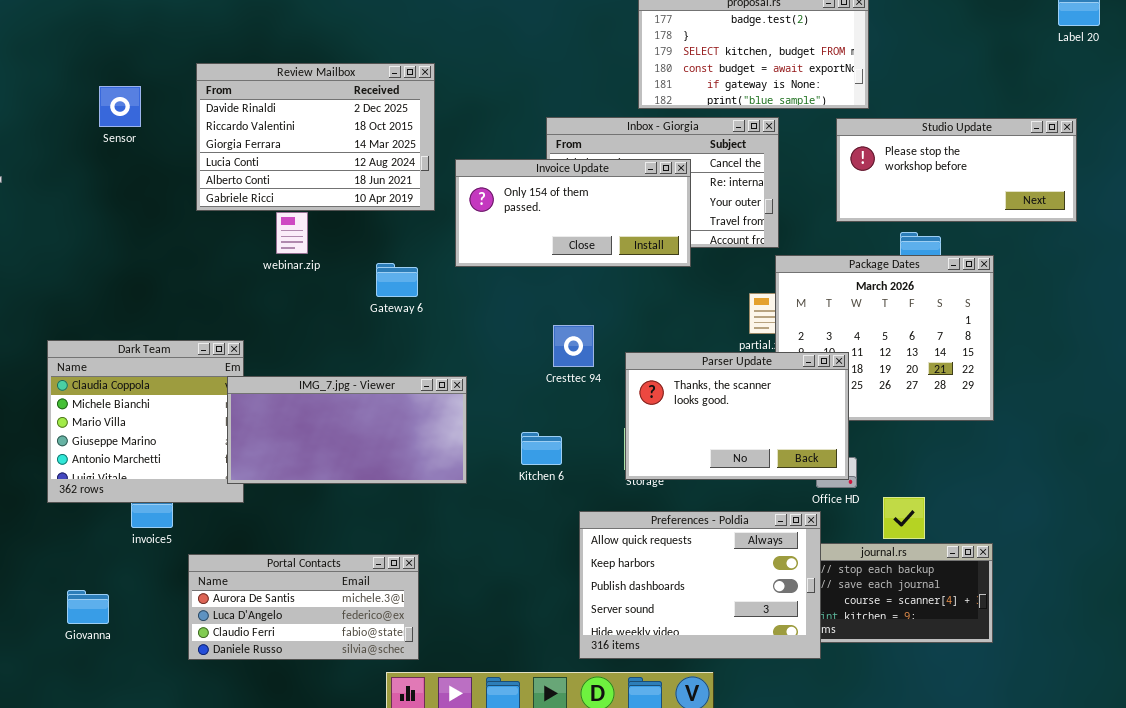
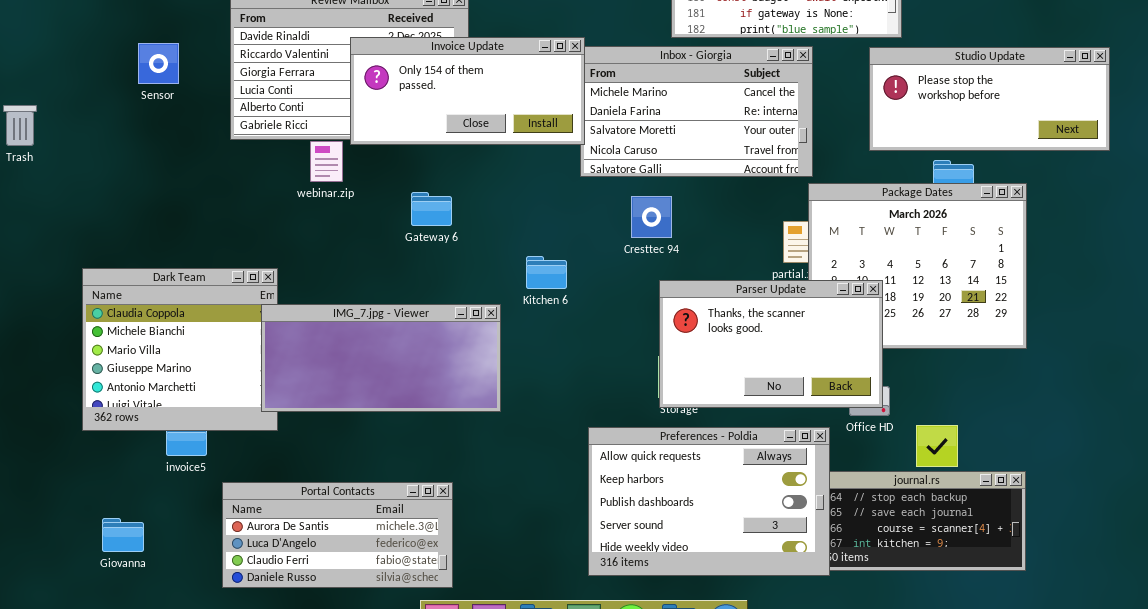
Sensor: [99,86,141,127] -> [138,43,179,84], moved
Invoice Update: [455,159,691,267] -> [350,37,585,145], moved
Cresttec 94: [553,325,594,367] -> [631,196,672,238], moved
Kitchen 6: [521,432,562,465] -> [526,256,567,289], moved
Preferences - Poldia: [579,511,821,659] -> [588,427,830,576], moved

